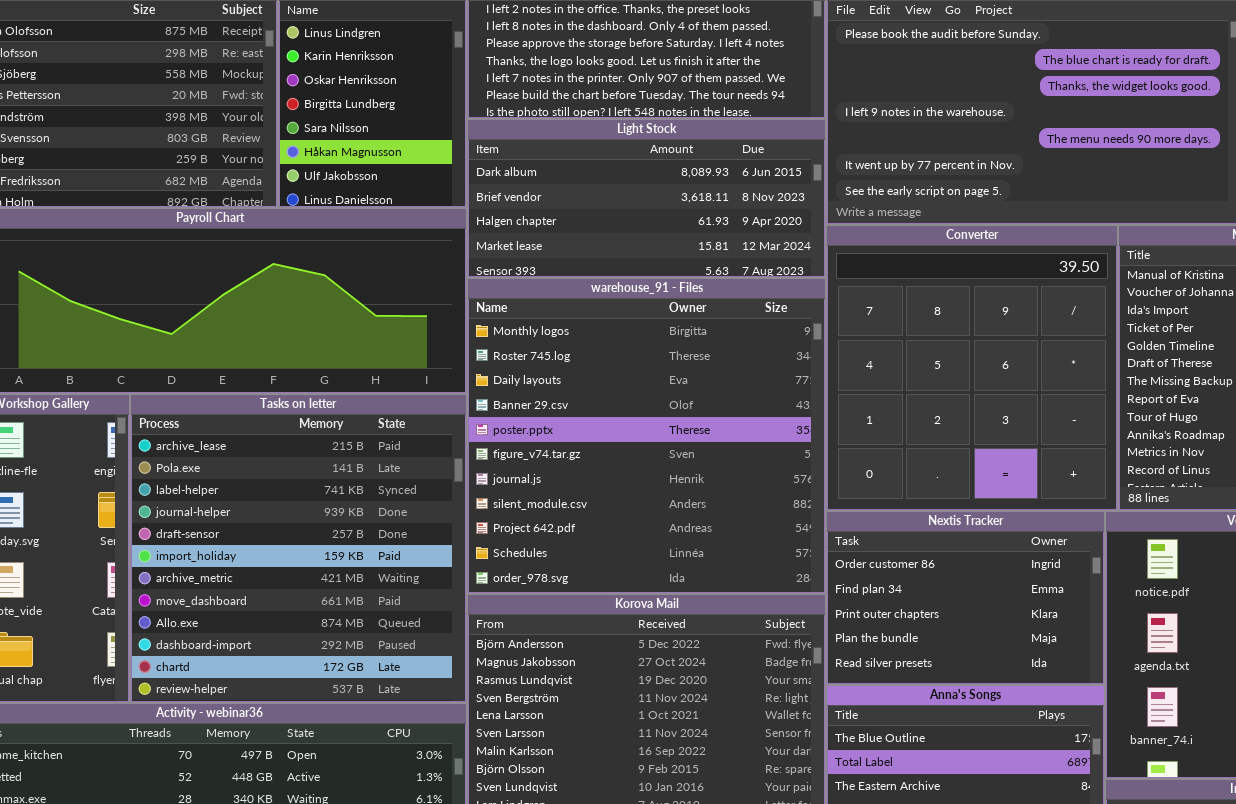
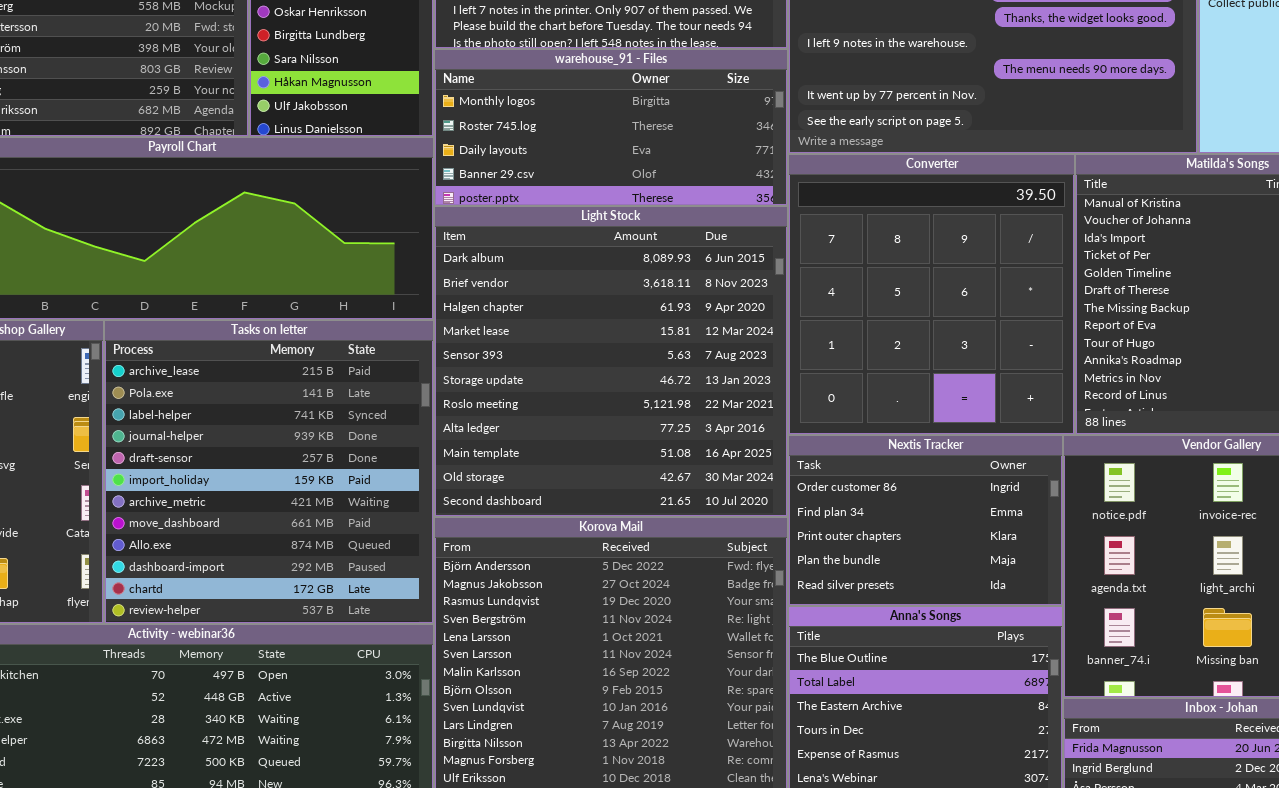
Light Stock: [467,119,826,278] -> [434,206,788,517], moved, resized
warehouse_91 - Files: [467,278,826,594] -> [434,49,788,206], moved, resized

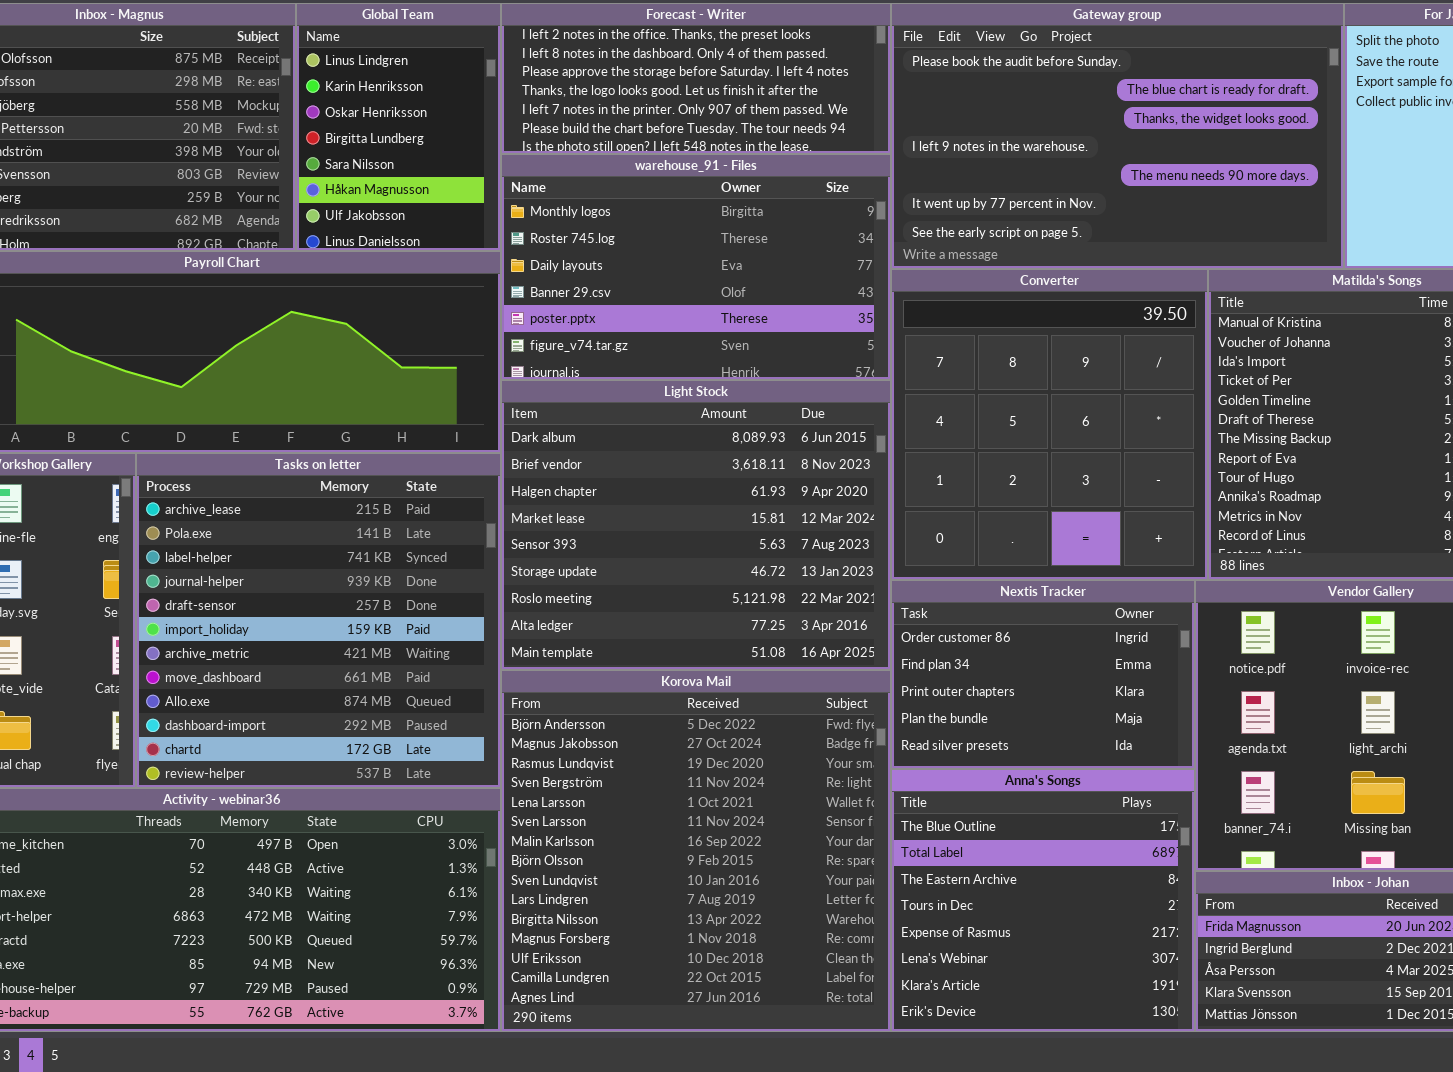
warehouse_91 - Files: [434,49,788,206] -> [501,154,891,380], resized
Light Stock: [434,206,788,517] -> [501,380,891,670], resized

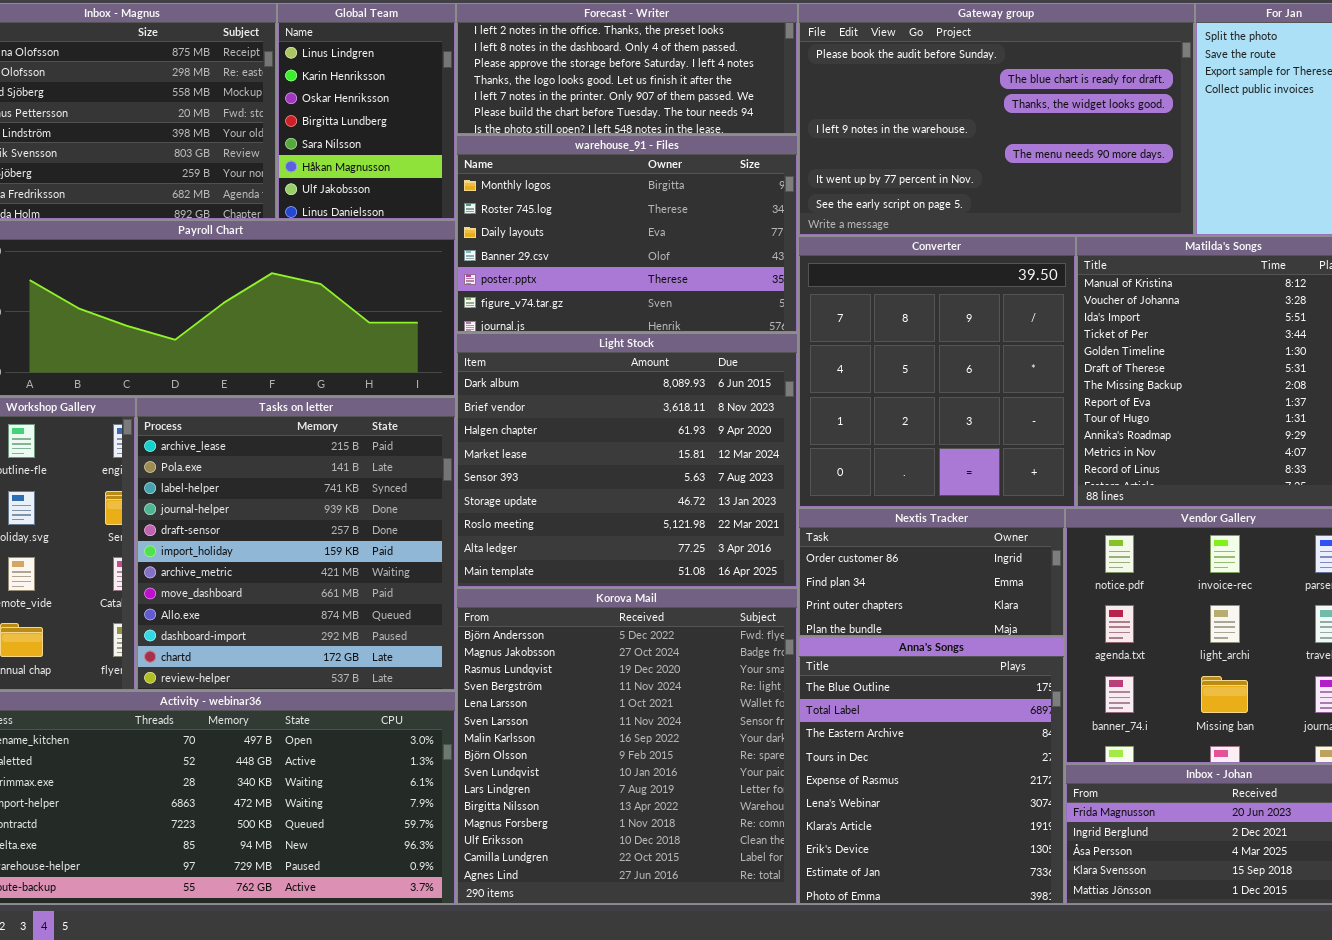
Nextis Tracker: [891,580,1195,769] -> [798,508,1065,637], resized
Anna's Songs: [891,769,1195,1032] -> [798,637,1065,905], resized

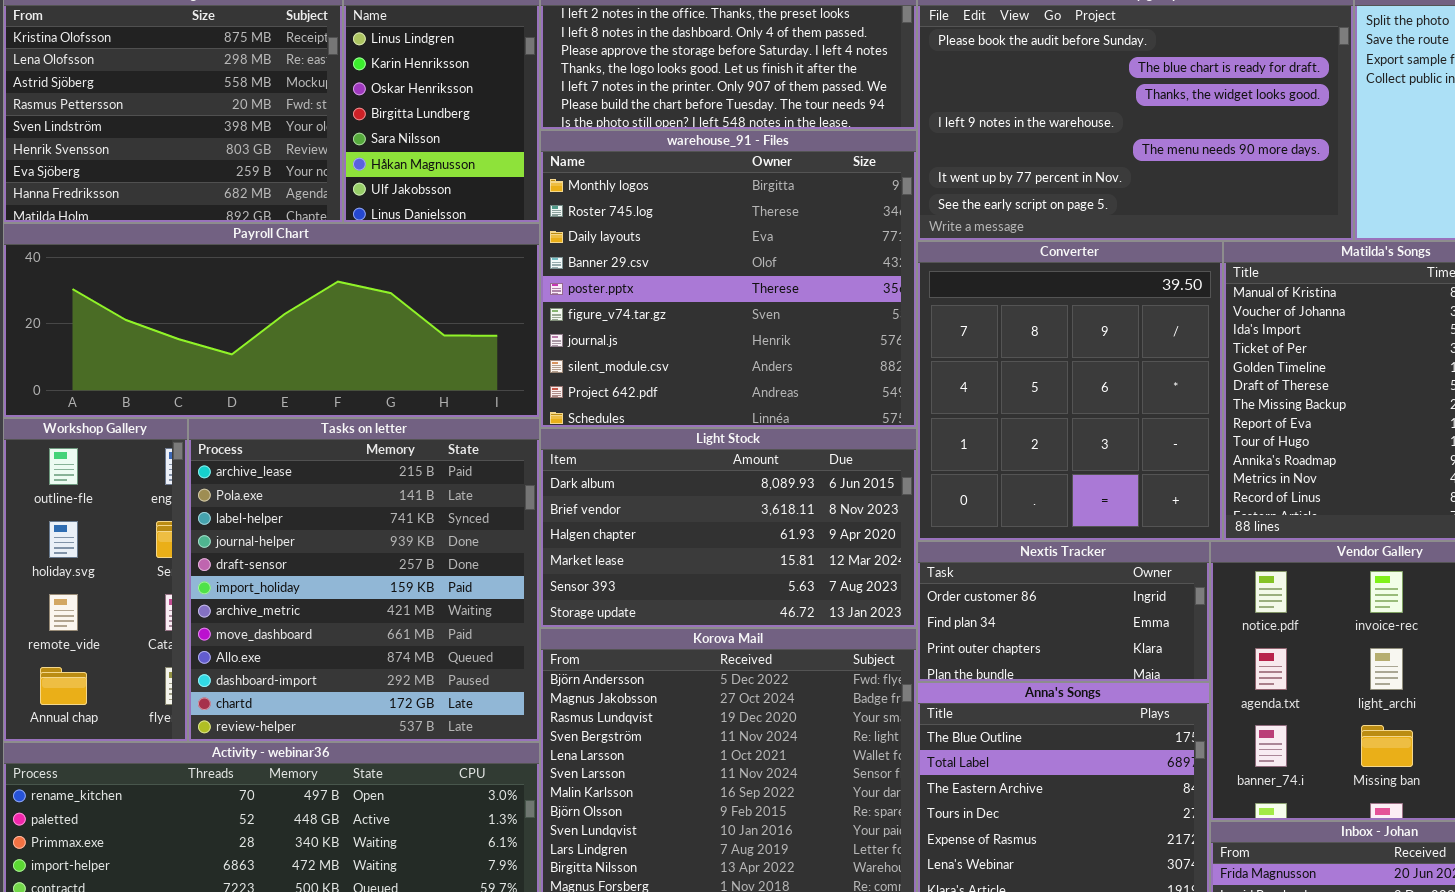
warehouse_91 - Files: [456,135,798,333] -> [540,130,917,428], resized
Light Stock: [456,333,798,588] -> [540,428,917,628], resized

